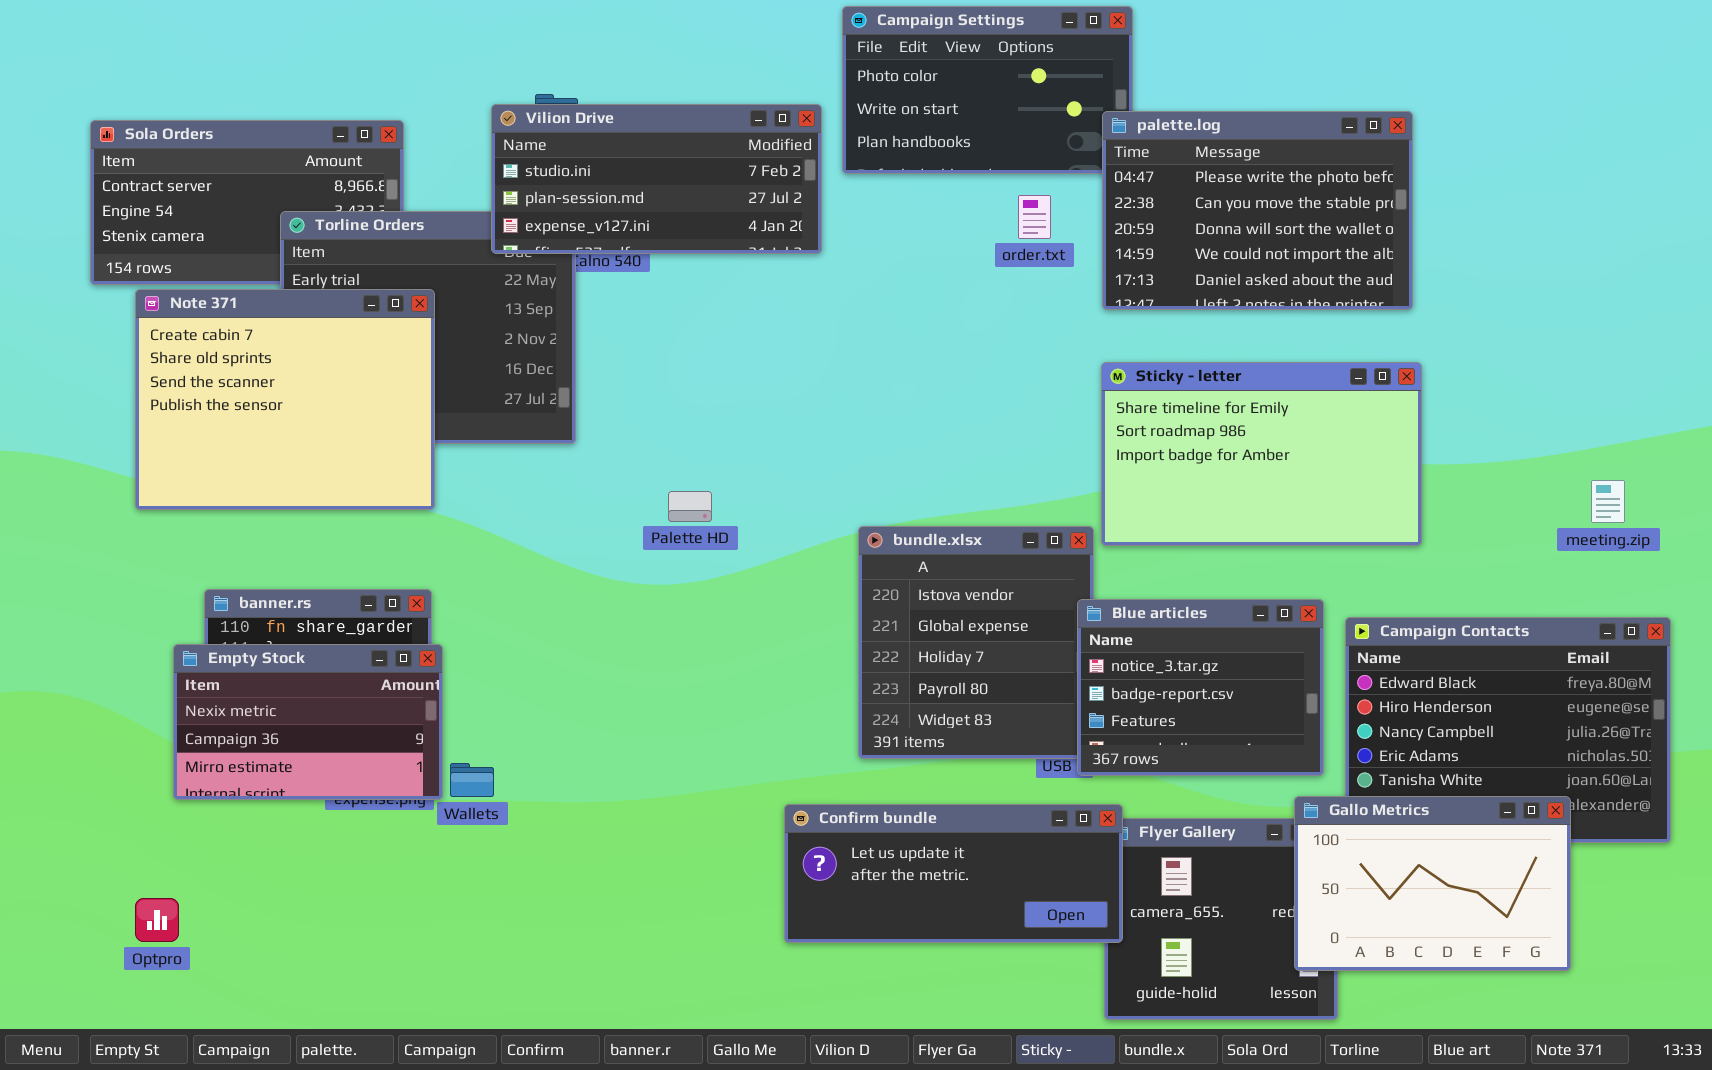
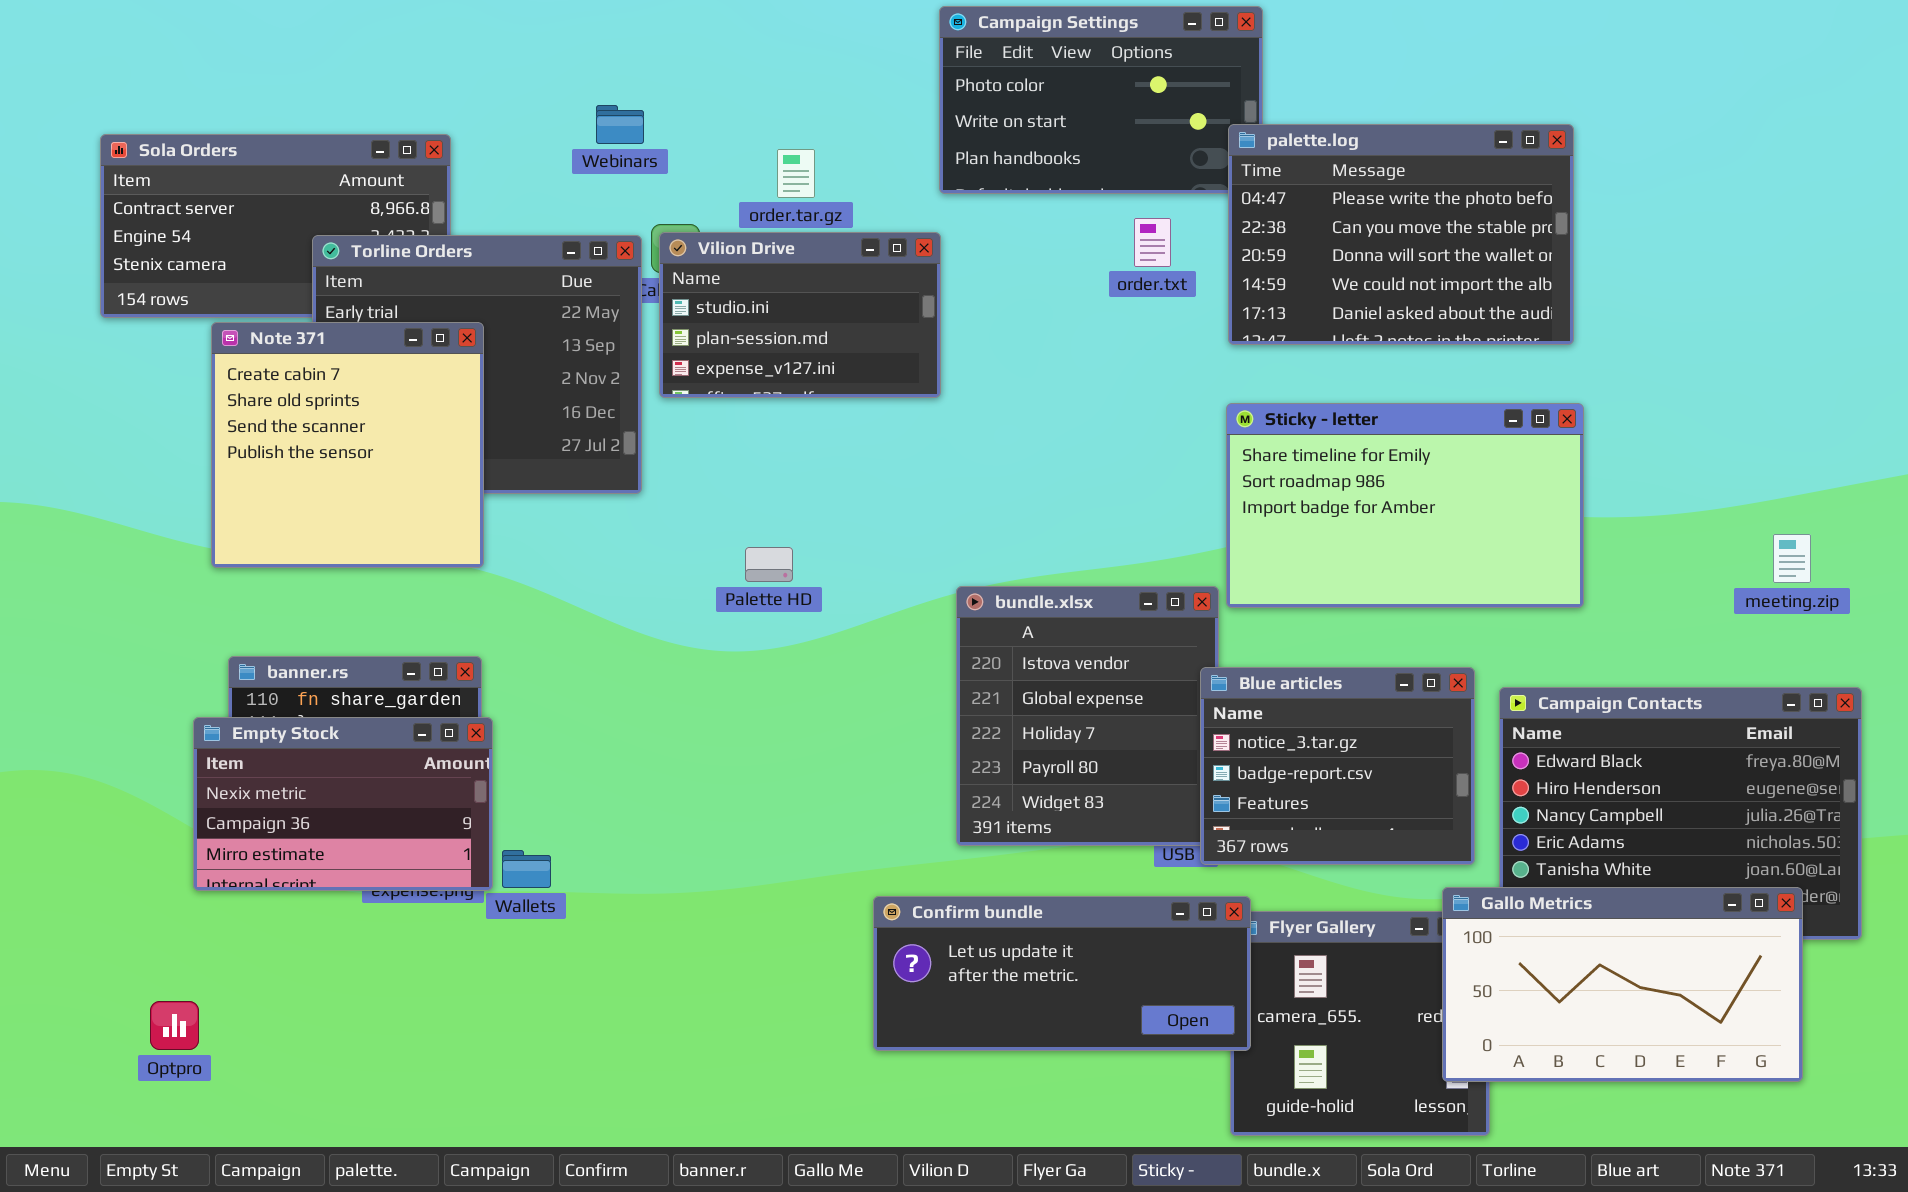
Vilion Drive: [491,104,822,254] -> [659,232,941,398], moved, resized
Note 371: [135,289,435,510] -> [211,322,484,568], resized
Gallo Metrics: [1294,796,1571,971] -> [1442,887,1803,1082], resized

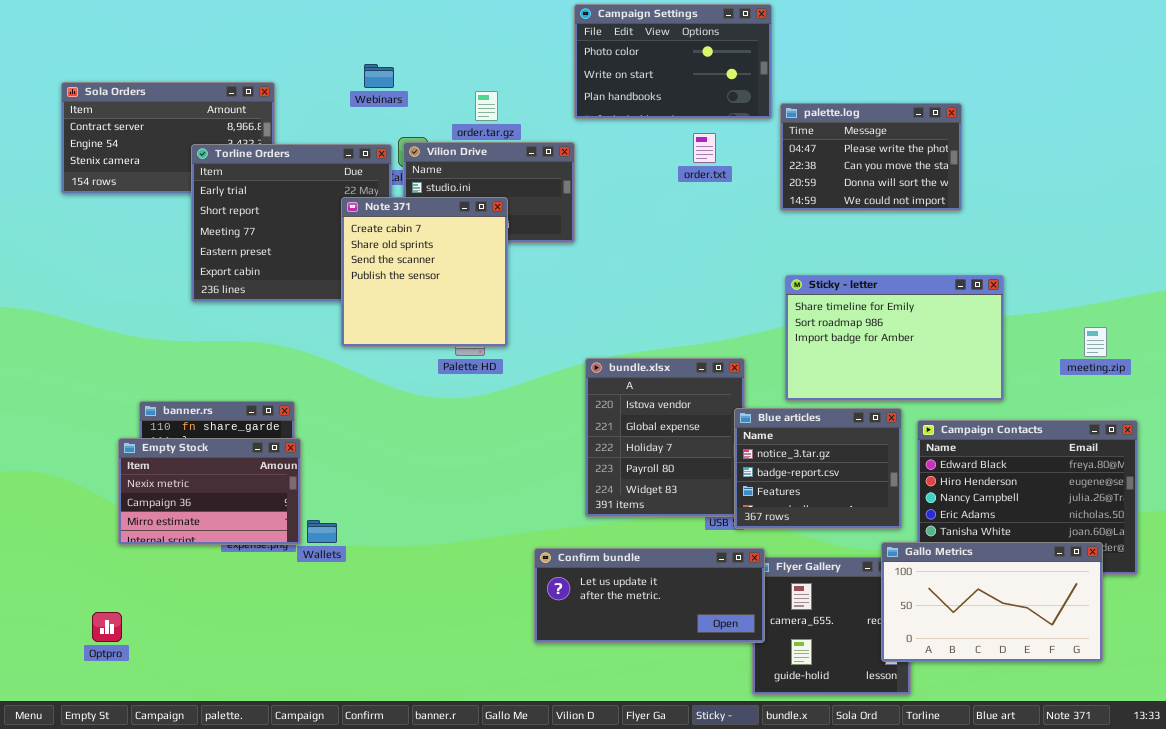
palette.log: [1228,124,1574,345] -> [780,103,962,211], resized
Note 371: [211,322,484,568] -> [341,197,508,347], moved
Sticky - letter: [1226,403,1584,608] -> [785,275,1004,401], moved

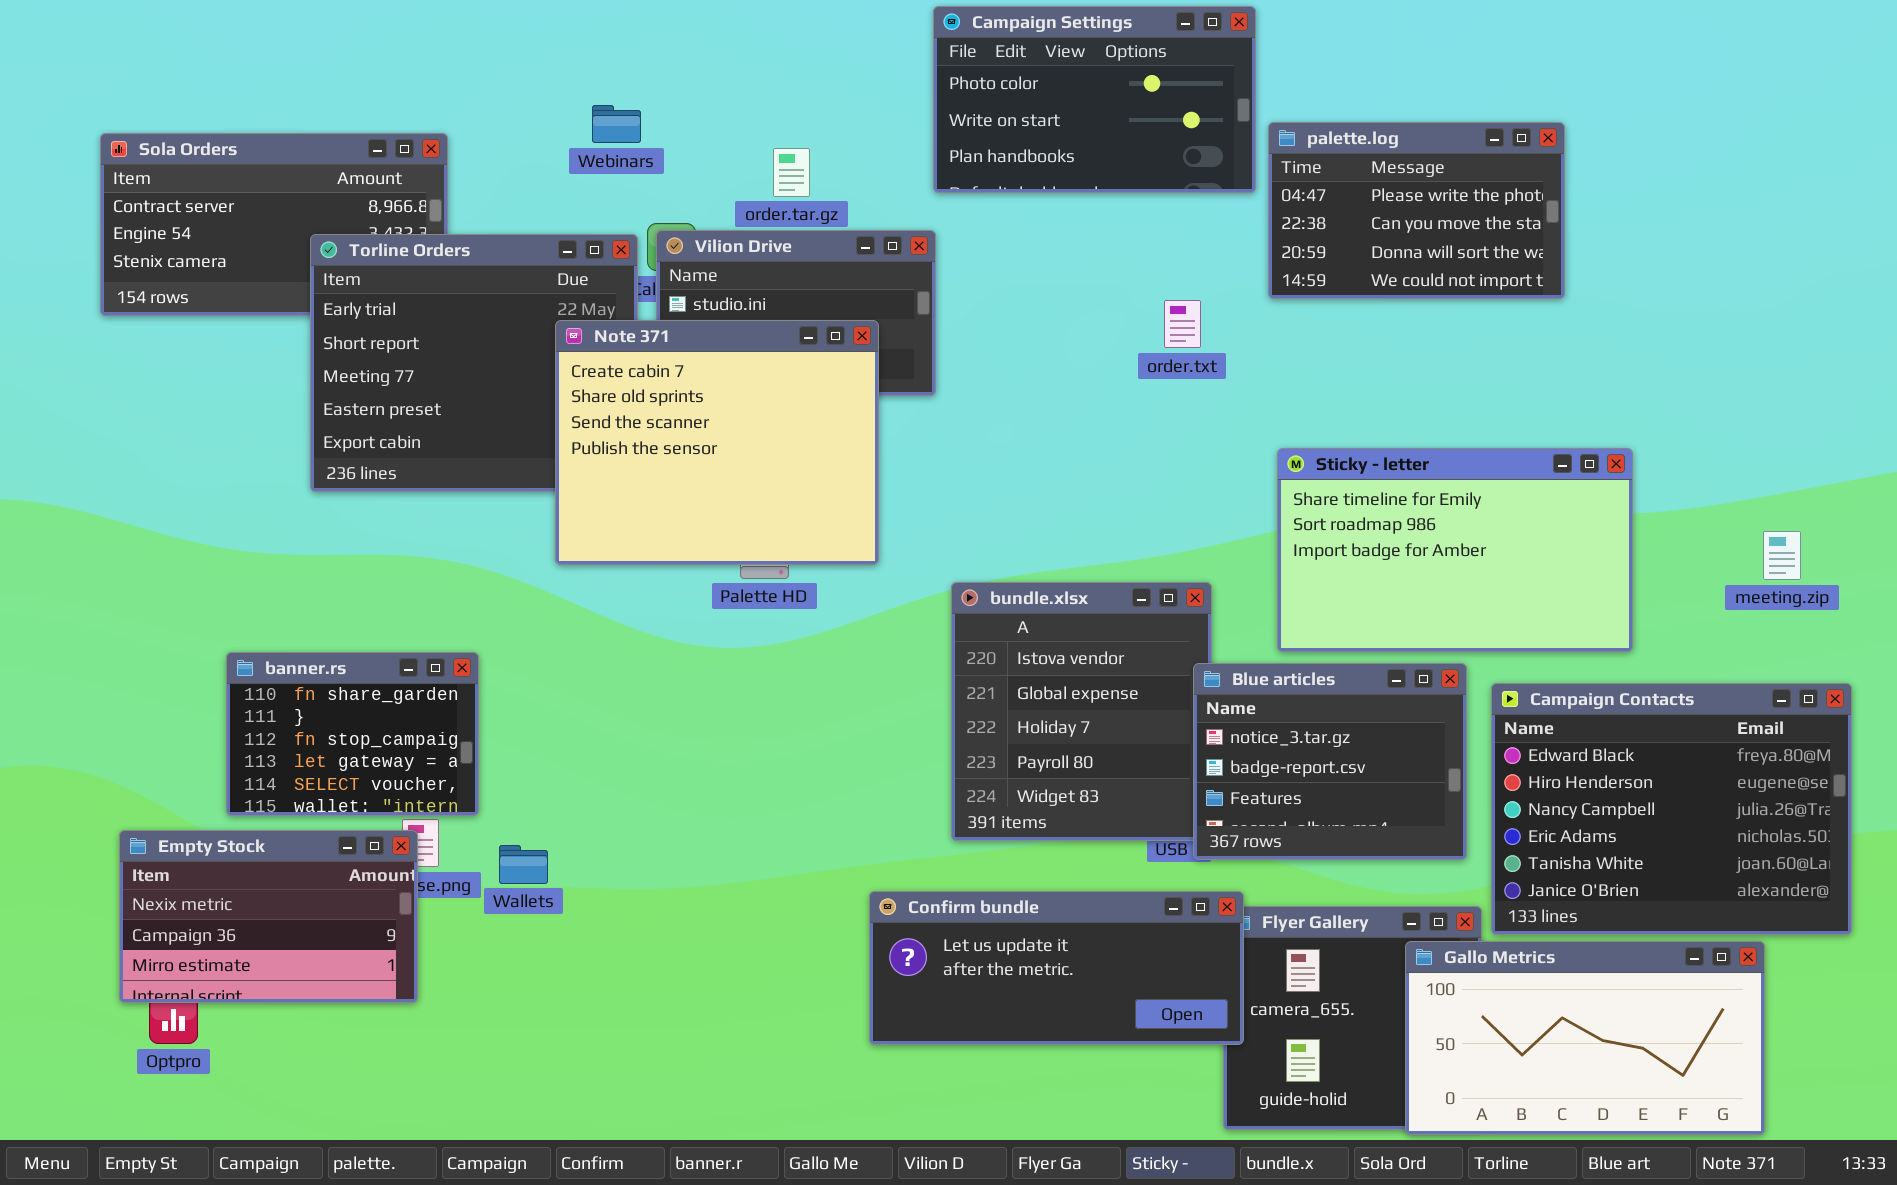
palette.log: [780,103,962,211] -> [1268,122,1565,299], moved
order.txt: [693,133,716,163] -> [1164,300,1201,348], moved
Note 371: [341,197,508,347] -> [555,320,879,565], resized
Empty Stock: [118,438,301,545] -> [119,830,418,1003], moved
Gallo Metrics: [881,542,1103,662] -> [1405,941,1765,1135], moved

